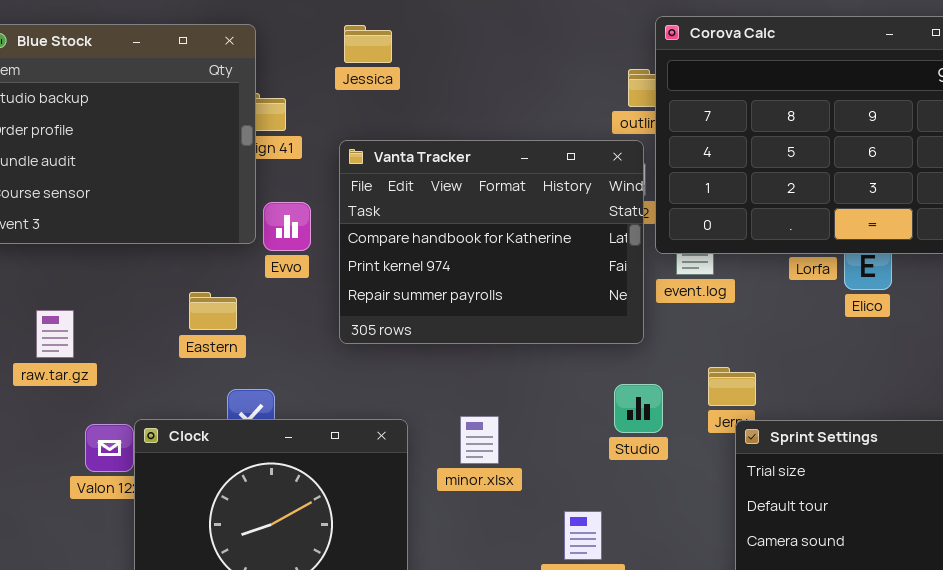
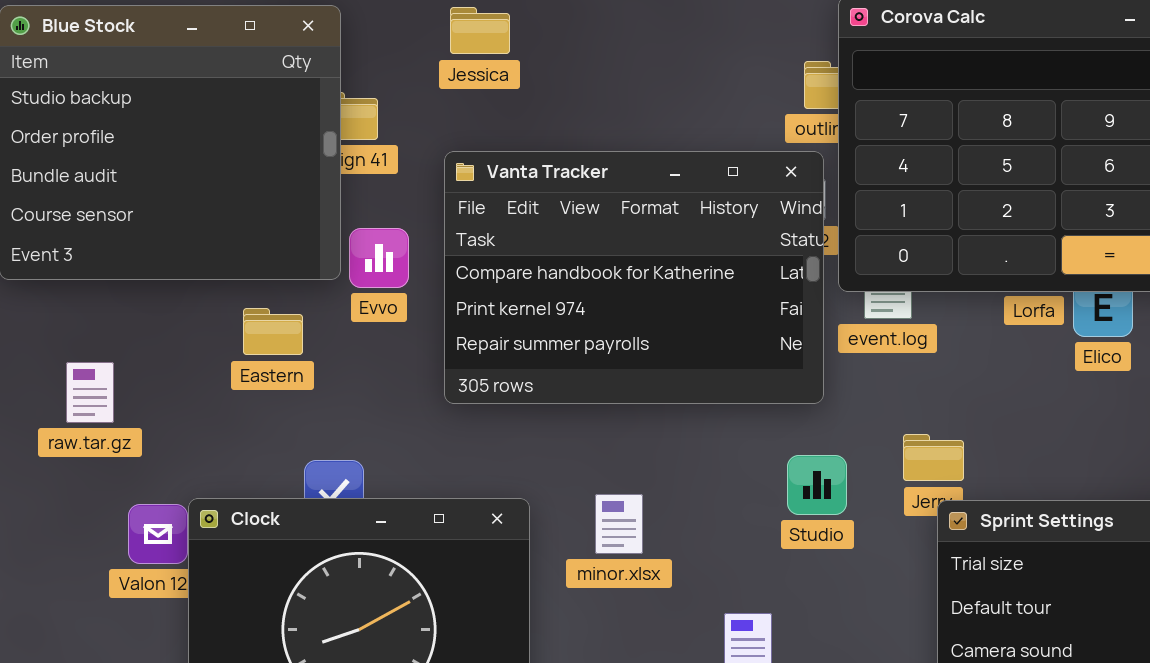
Eastern: [189,292,237,330] -> [243,308,303,355], moved

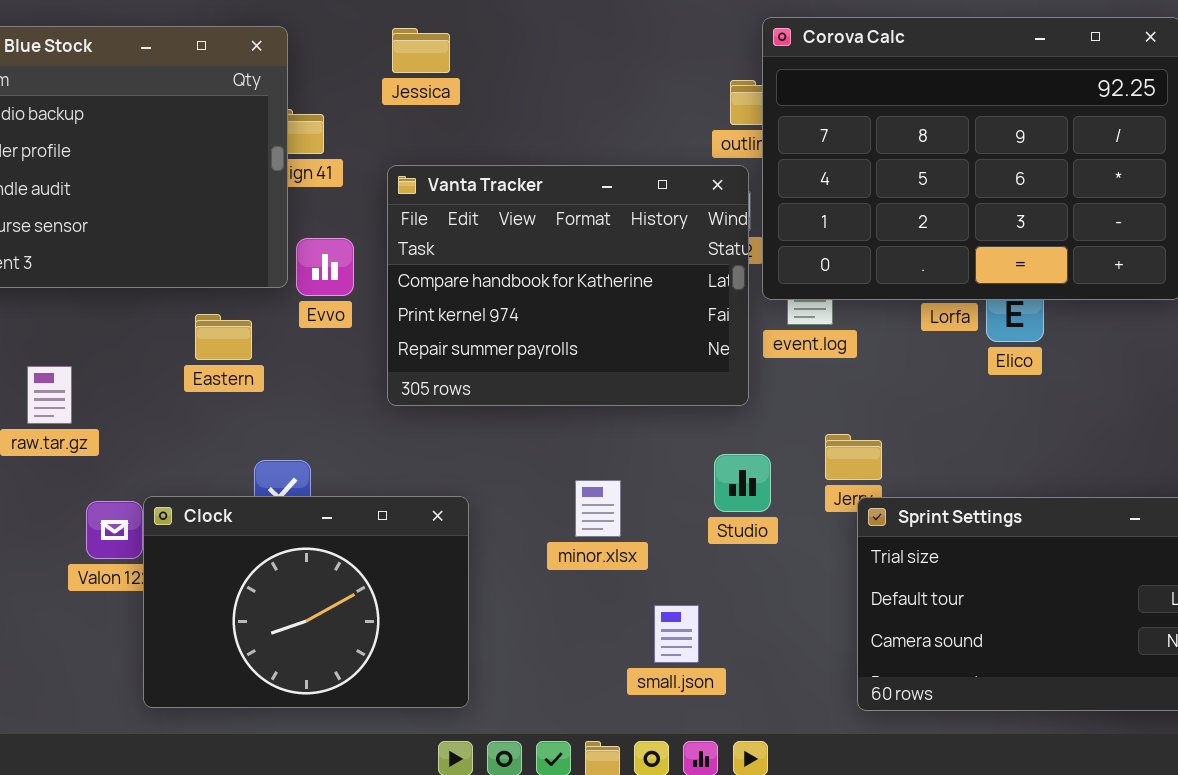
minor.xlsx: [595,494,643,554] -> [575,480,621,537], moved

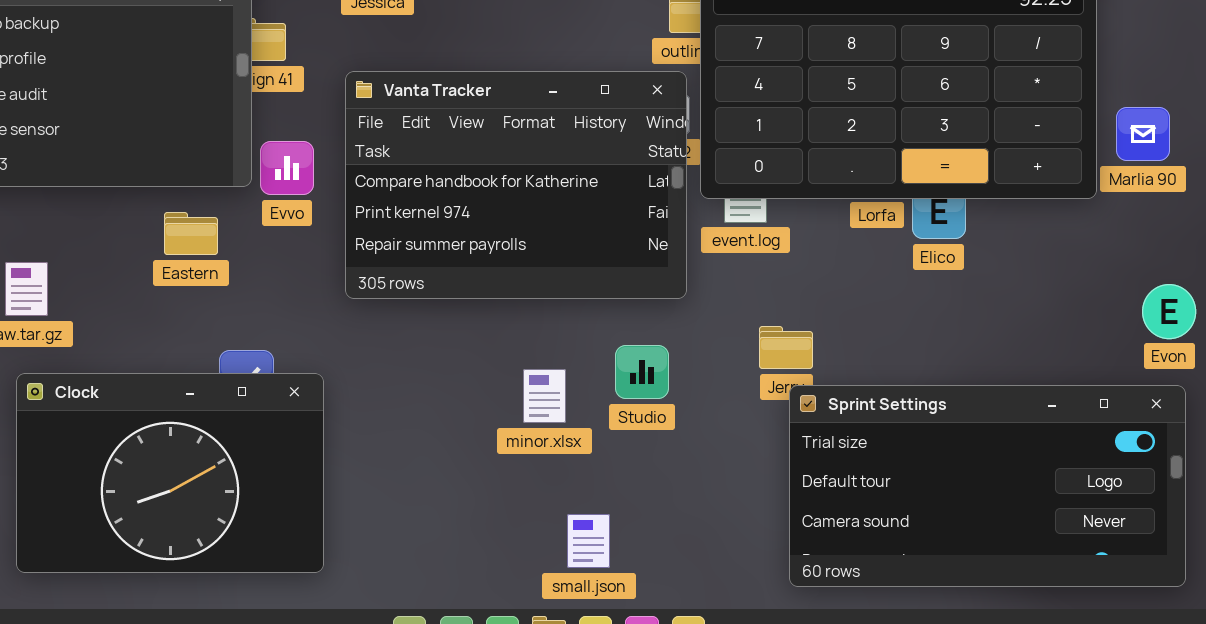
Studio: [714,454,771,512] -> [615,345,669,399], moved
Clock: [143,496,469,708] -> [16,373,324,573], moved
small.json: [654,605,699,663] -> [567,514,610,568], moved

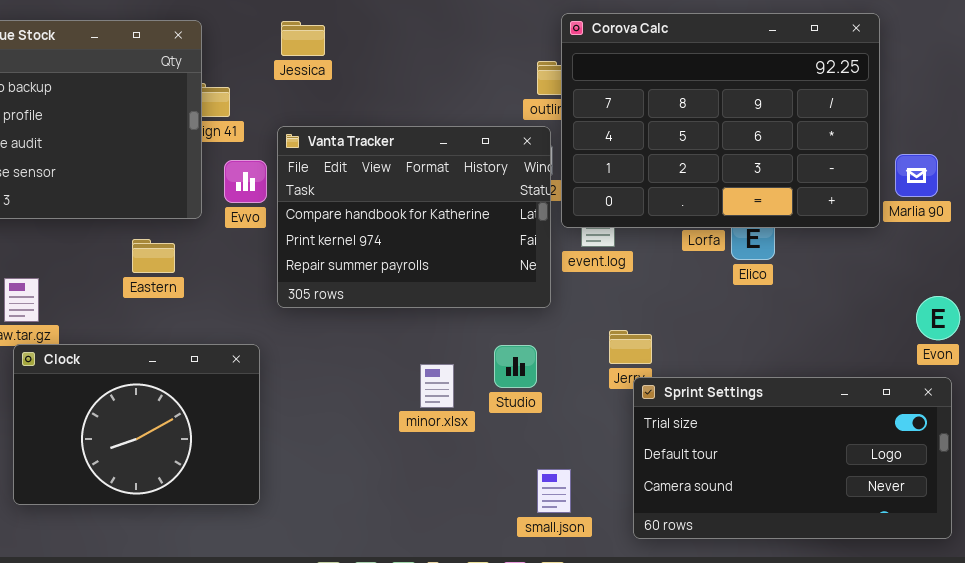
Evvo: [260,141,314,195] -> [224,160,267,203], moved
Clock: [16,373,324,573] -> [13,344,260,505], moved
small.json: [567,514,610,568] -> [537,469,571,513], moved

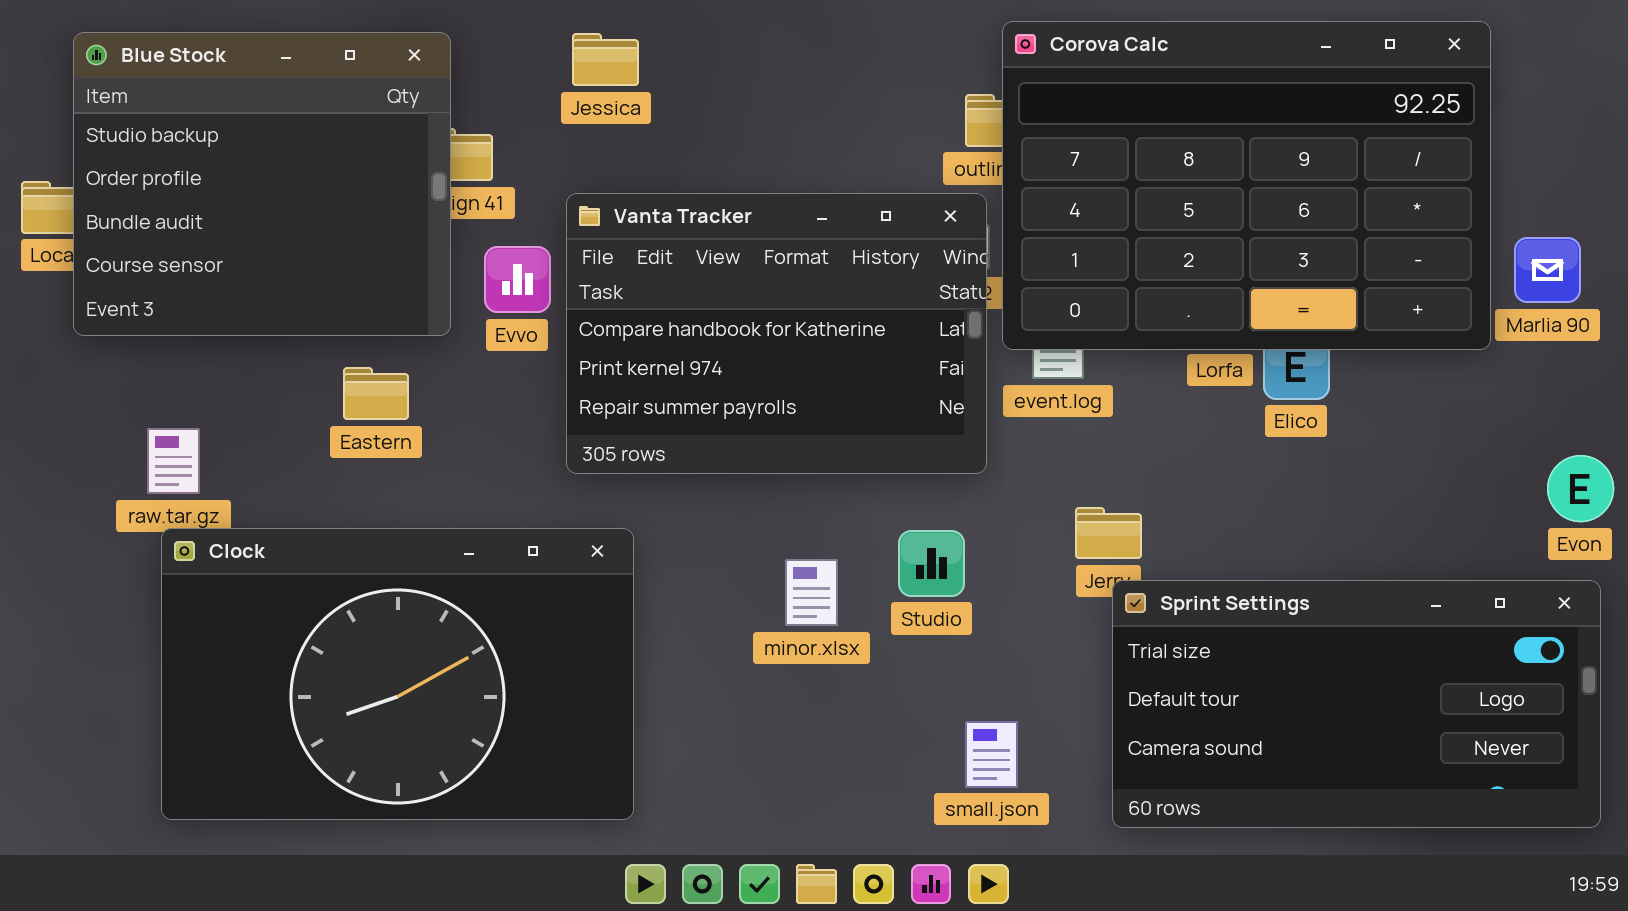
Clock: [13,344,260,505] -> [161,528,634,820], resized

